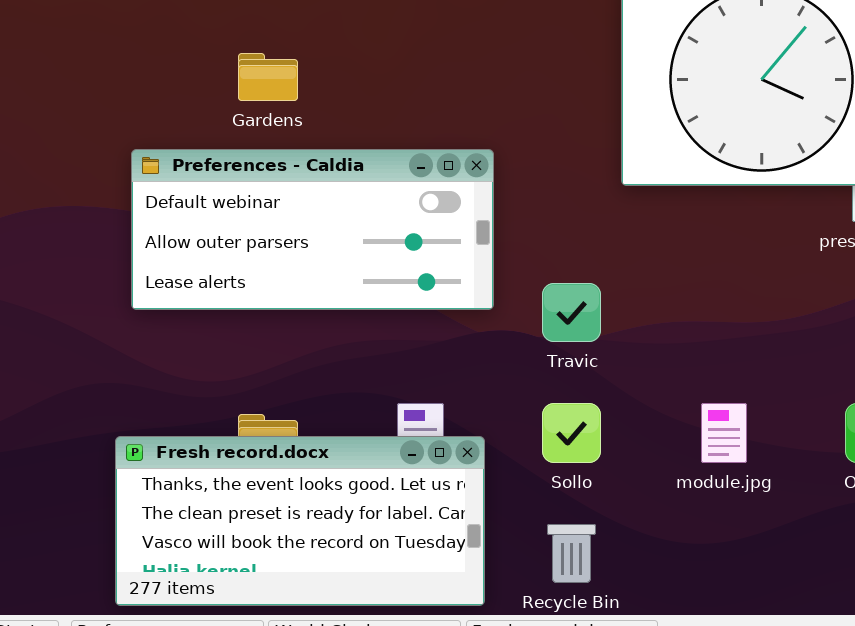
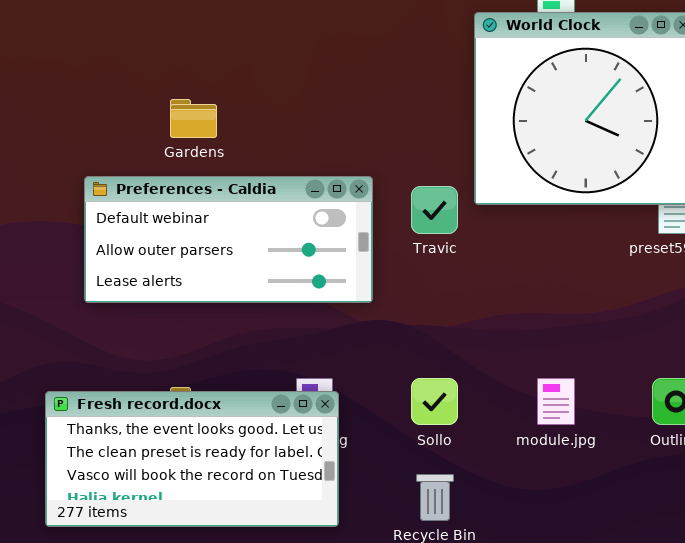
Travic: [542,283,601,342] -> [411,186,458,234], moved
Fresh record.docx: [115,436,485,606] -> [45,391,339,527], moved

